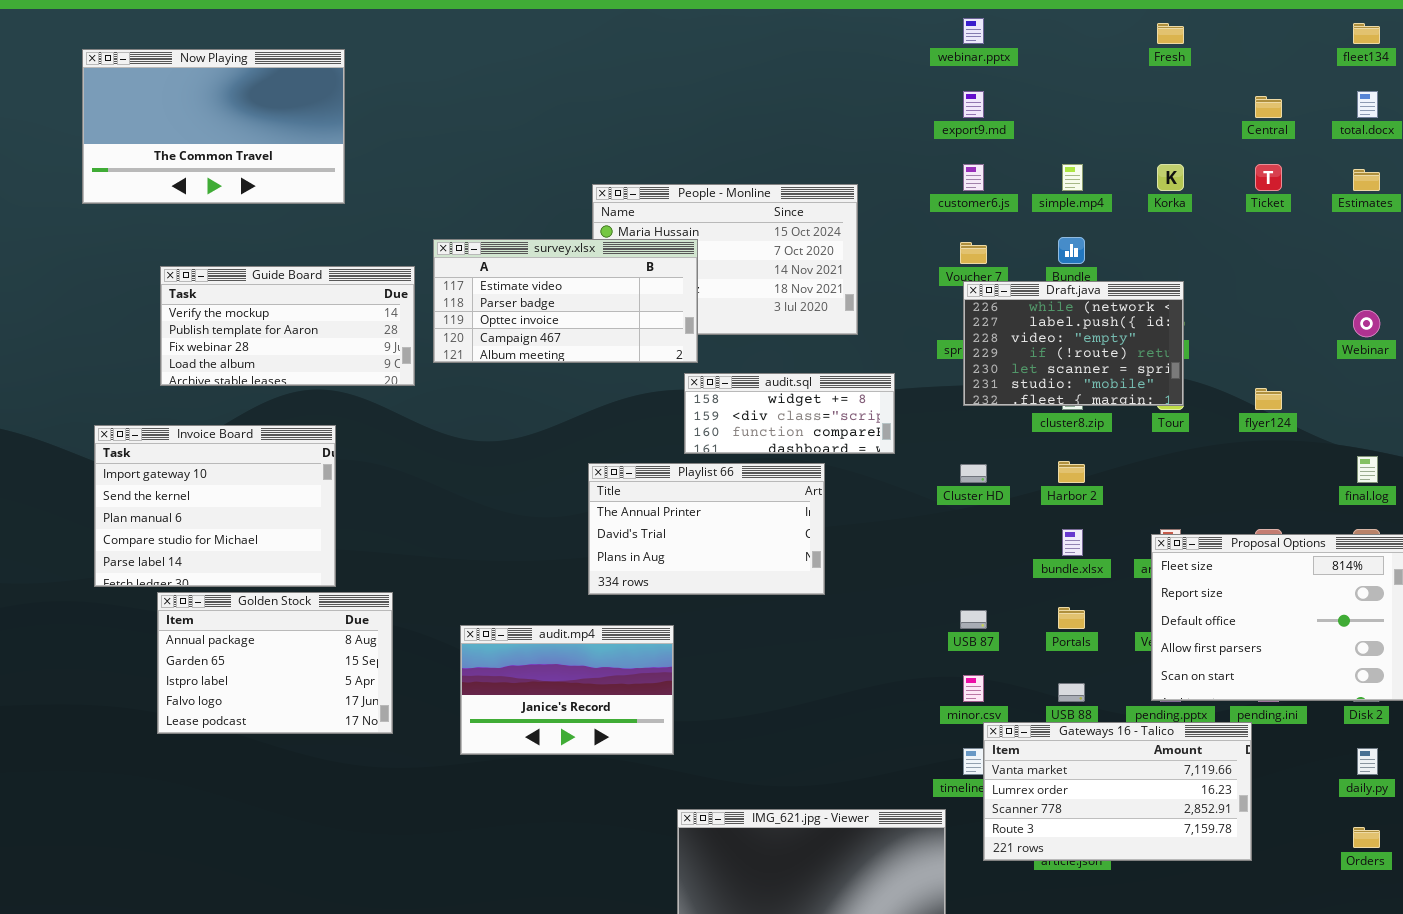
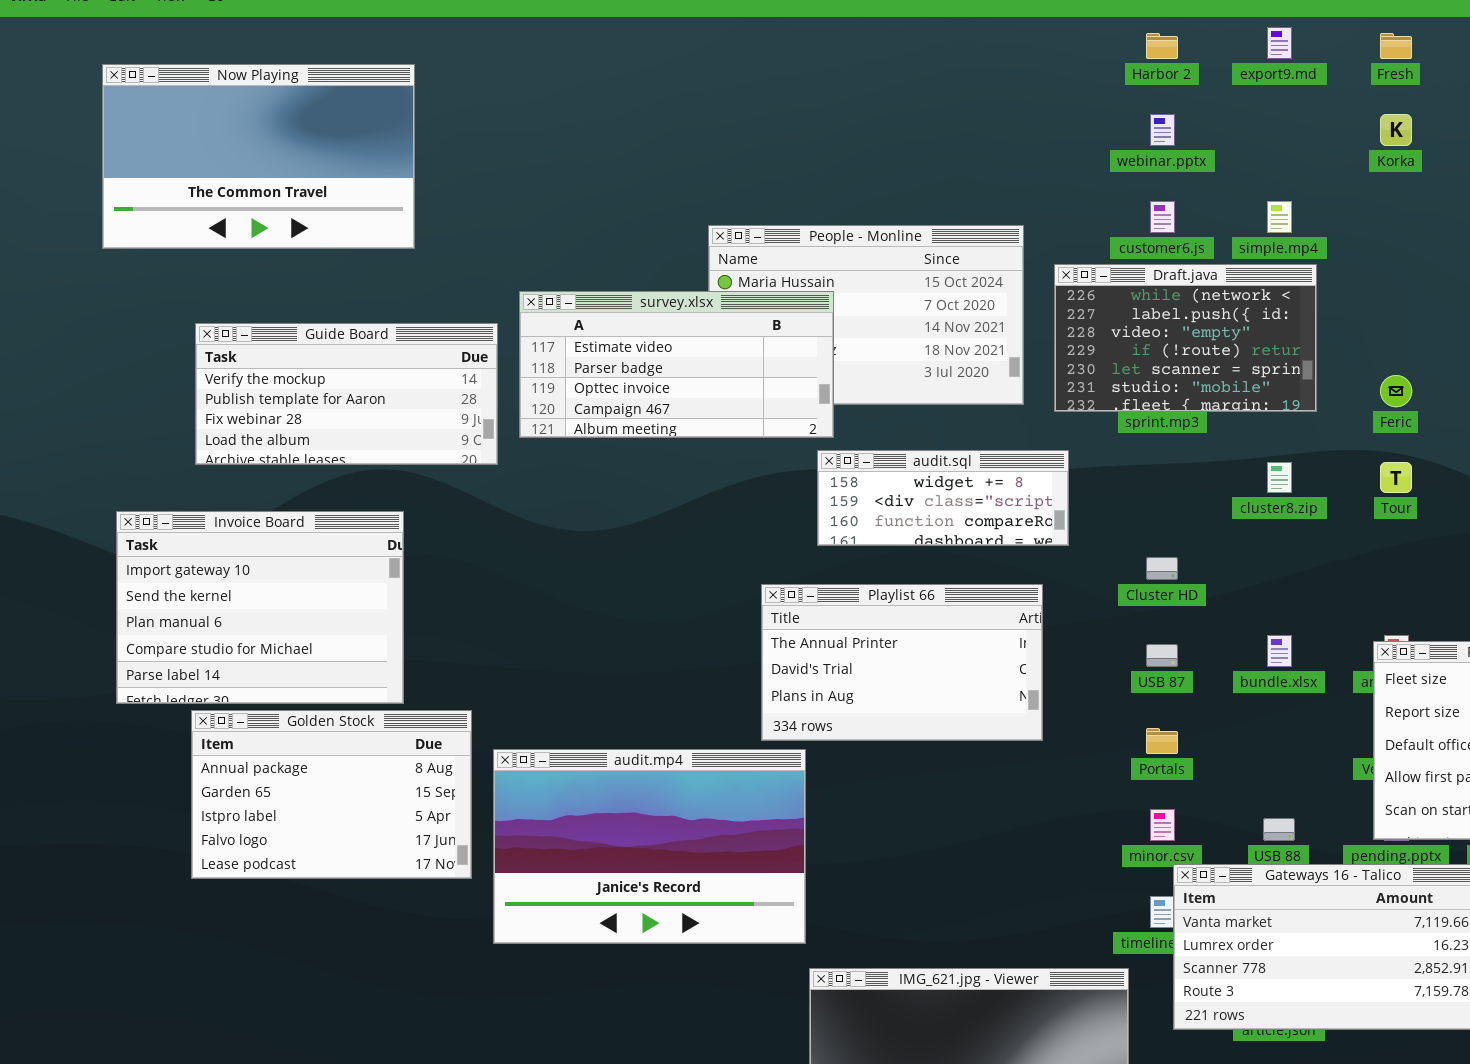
webinar.pptx: [963,18,984,44] -> [1150,114,1175,146], moved
export9.md: [963,91,984,118] -> [1267,27,1292,59], moved
Korka: [1157,164,1184,191] -> [1380,114,1412,146], moved
Draft.java: [963,281,1184,406] -> [1054,264,1317,412], moved
Harbor 2: [1058,461,1085,483] -> [1146,33,1178,59], moved
Playlist 66: [588,463,825,595] -> [761,584,1043,741], moved
Portals: [1058,607,1085,629] -> [1146,728,1178,754], moved
USB 87: [960,610,987,629] -> [1146,644,1178,667], moved
audit.mp4: [460,625,674,755] -> [493,749,806,944], resized

